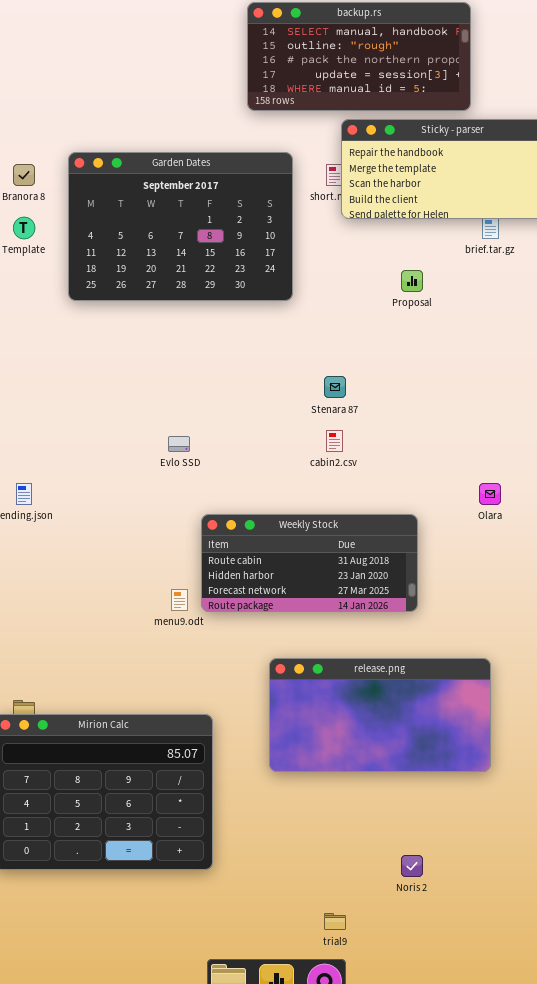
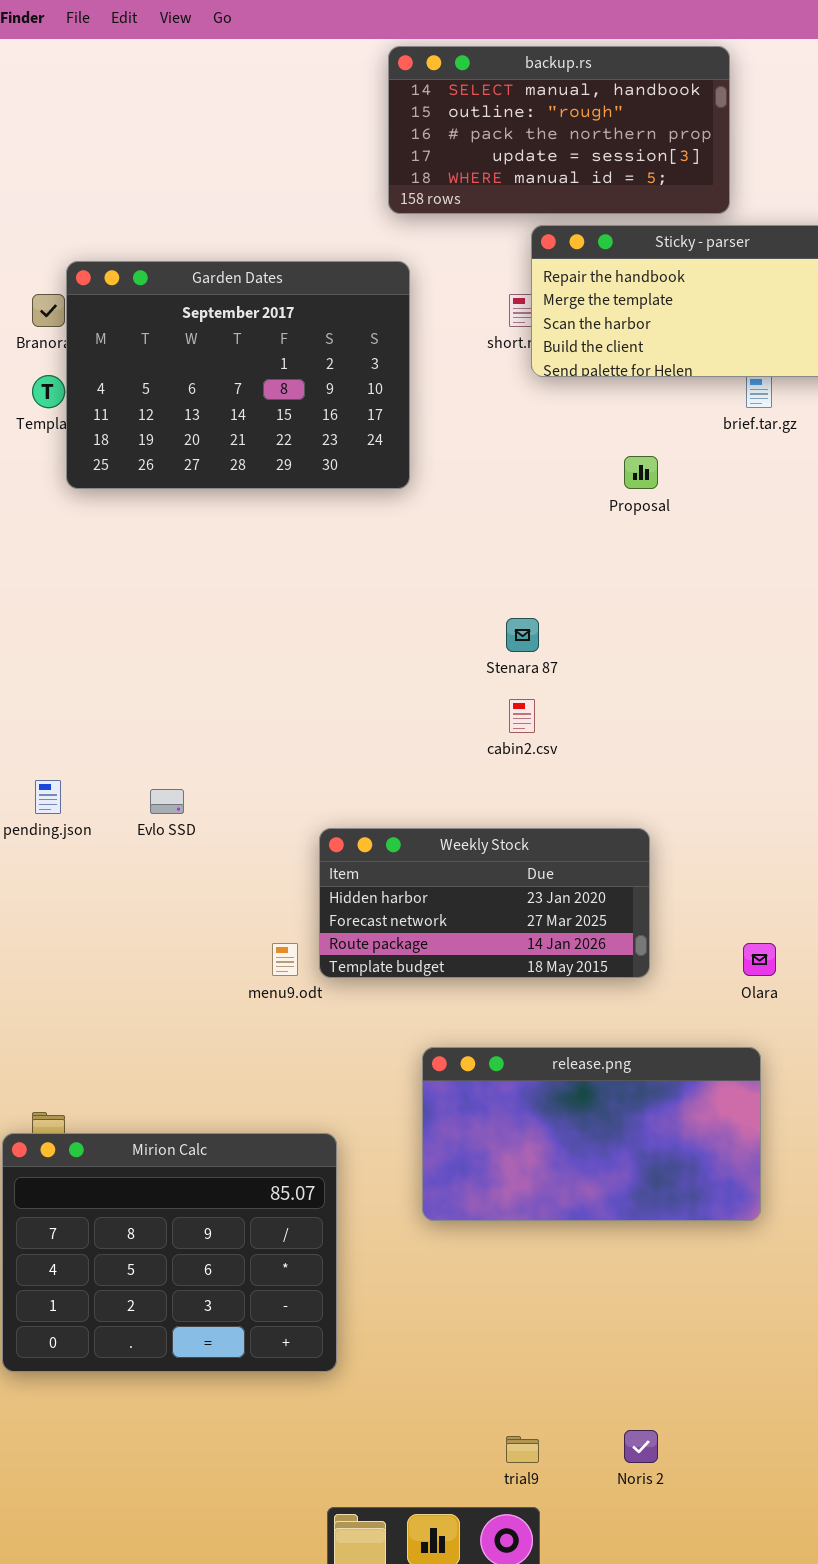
Garden Dates: [68,152,293,301] -> [66,261,410,489], moved
Evlo SSD: [168,436,190,452] -> [150,789,184,814], moved
Olara: [479,483,501,505] -> [743,943,776,976], moved
Weekly Stock: [201,514,418,612] -> [319,828,650,978], scrolled down 1 row
Noris 2: [401,855,423,877] -> [624,1430,658,1463], moved

